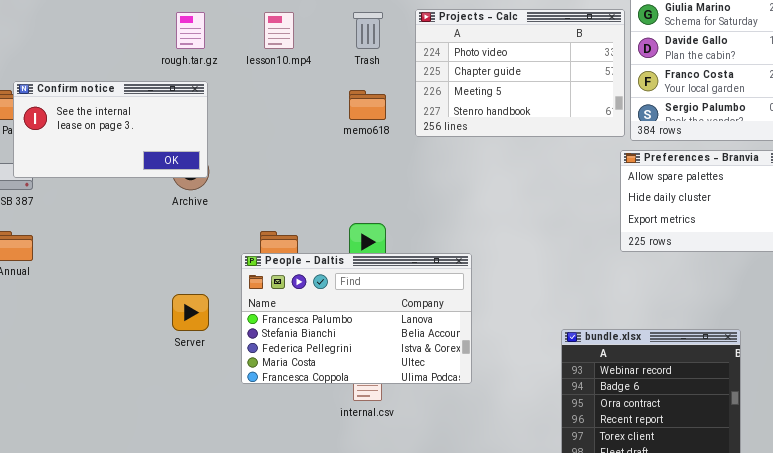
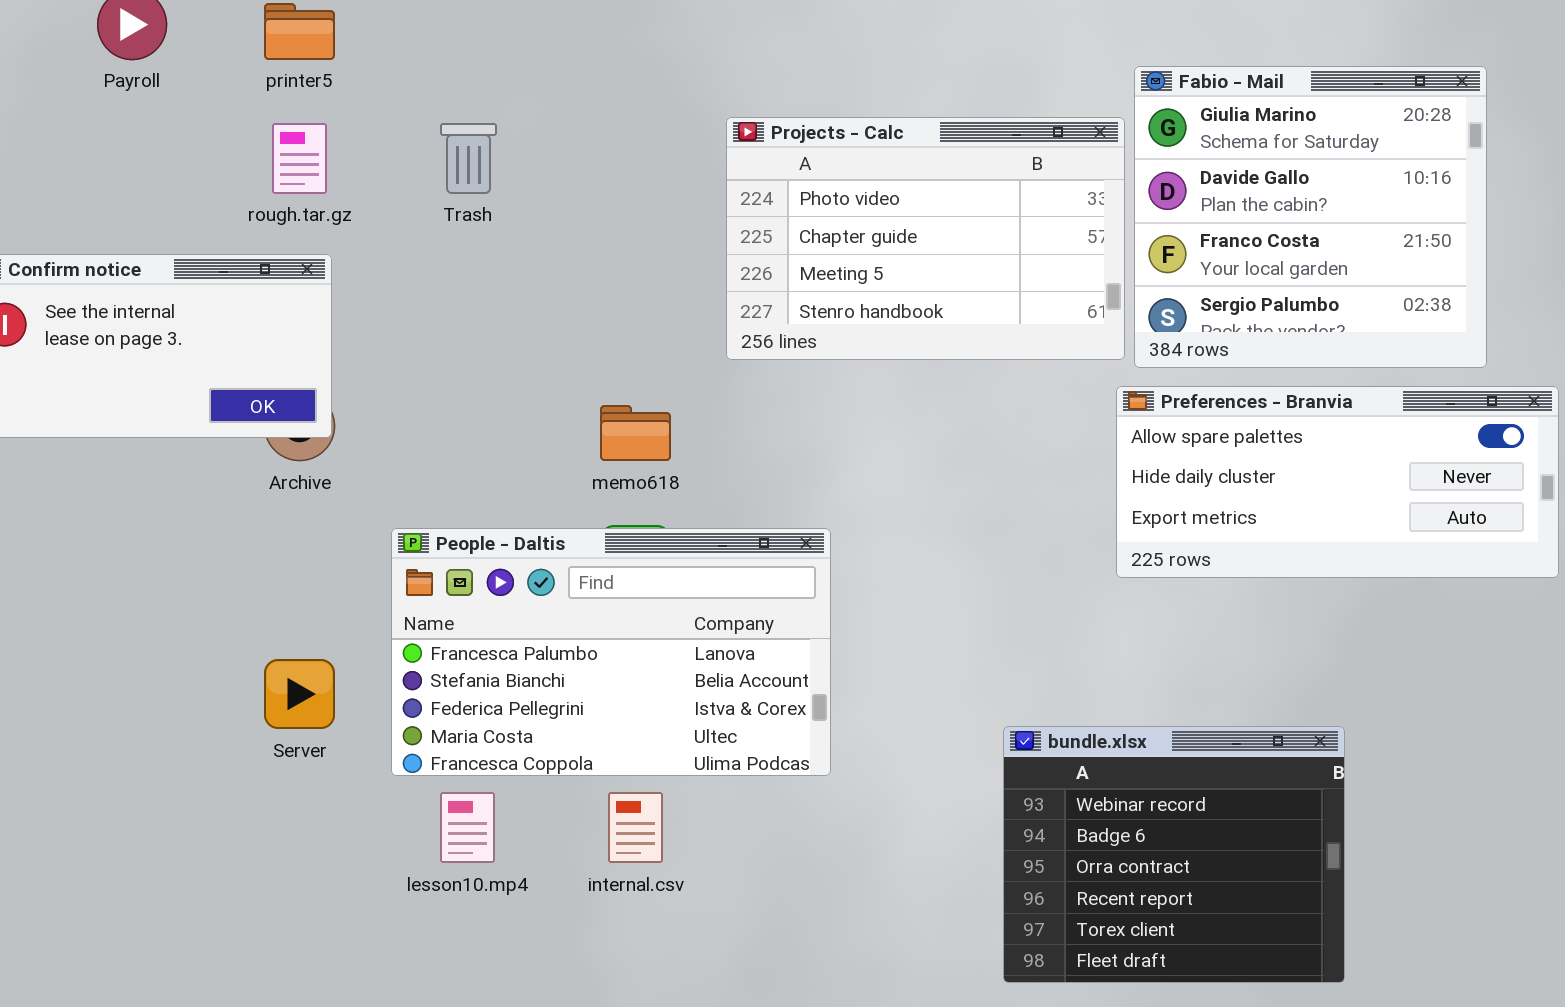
lesson10.mp4: [264,12,294,49] -> [440,792,495,863], moved
Trash: [353,12,383,49] -> [440,123,497,194], moved
memo618: [349,90,386,120] -> [600,405,671,461], moved
People - Daltis: [241,253,472,384] -> [391,528,831,776], moved

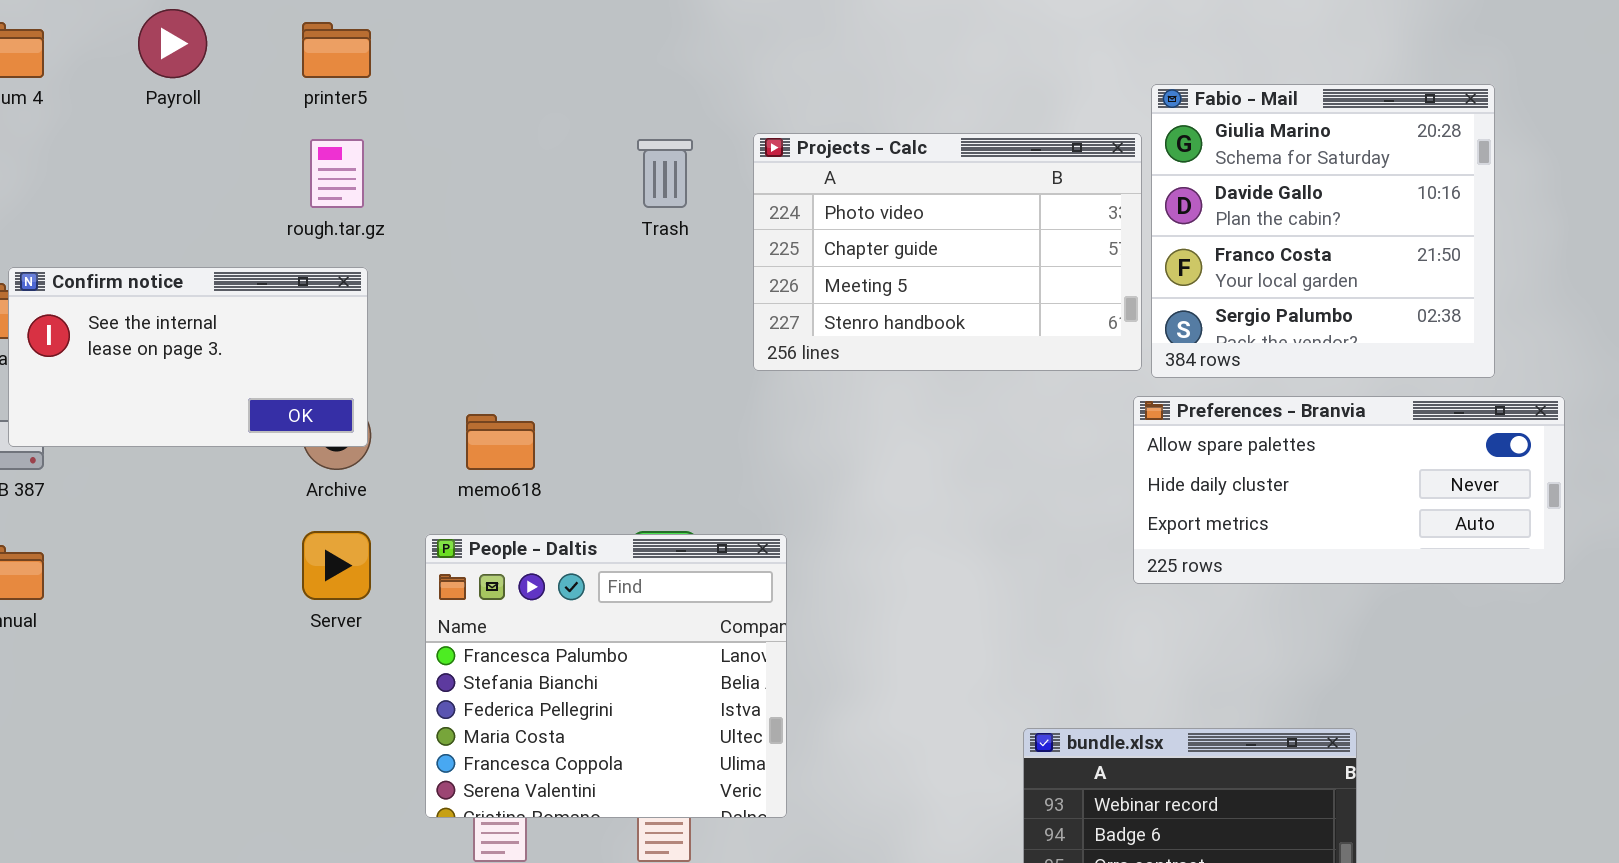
Trash: [440,123,497,194] -> [637,139,693,208], moved
memo618: [600,405,671,461] -> [466,414,535,470], moved
People - Daltis: [391,528,831,776] -> [425,534,787,818], resized
Server: [264,659,335,729] -> [302,531,371,600], moved

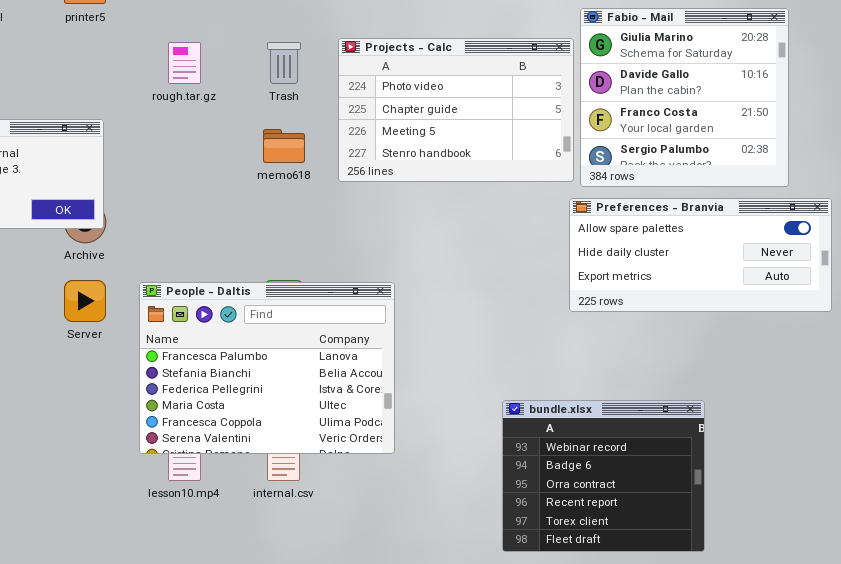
rough.tar.gz: [310,139,364,208] -> [168,42,201,84], moved
memo618: [466,414,535,470] -> [263,129,305,163], moved
People - Daltis: [425,534,787,818] -> [139,282,395,454], resized

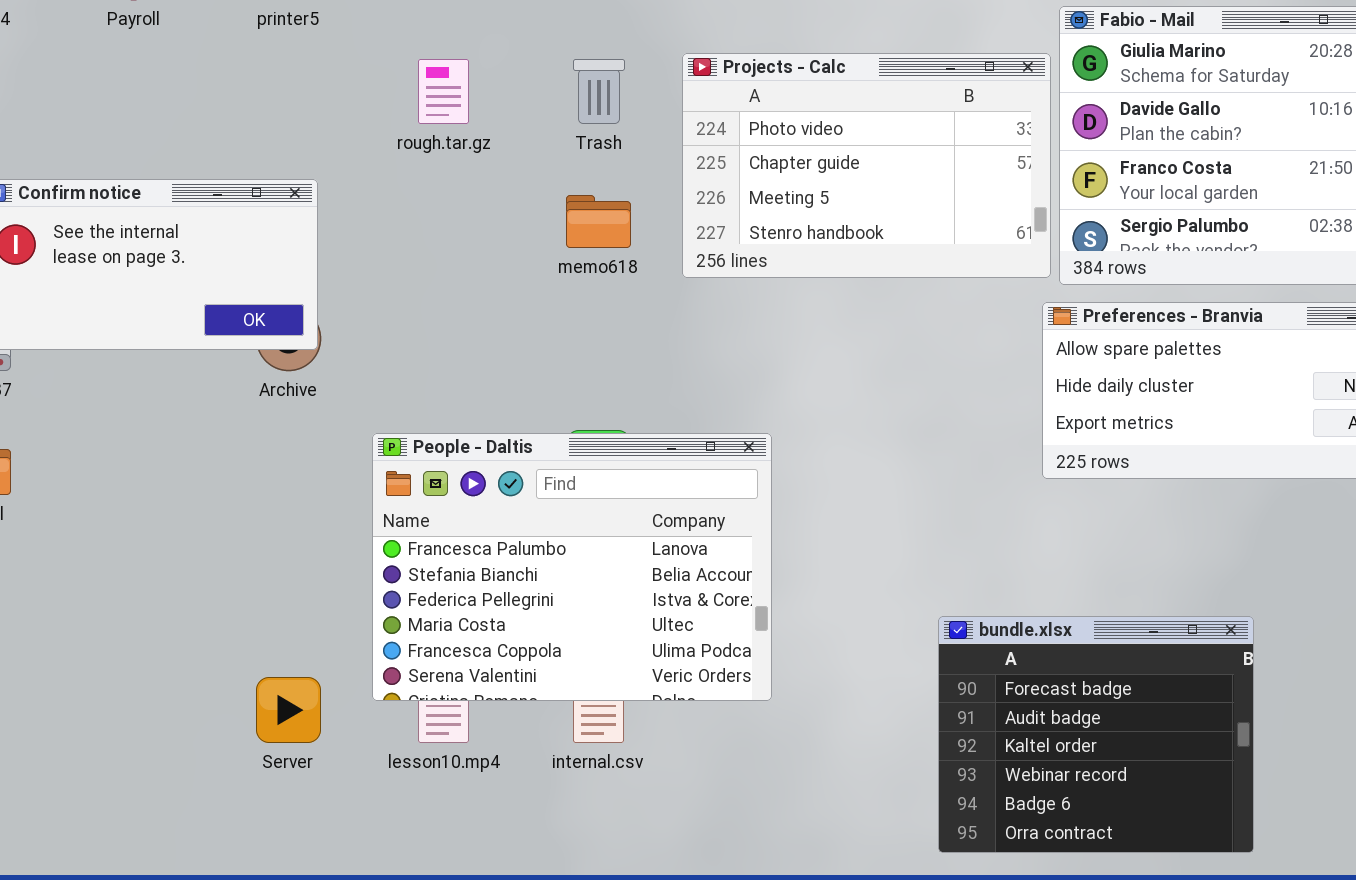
Server: [64,280,106,322] -> [256,677,321,743], moved
bundle.xlsx: [502,400,705,552] -> [938,616,1254,853], scrolled up 3 rows

